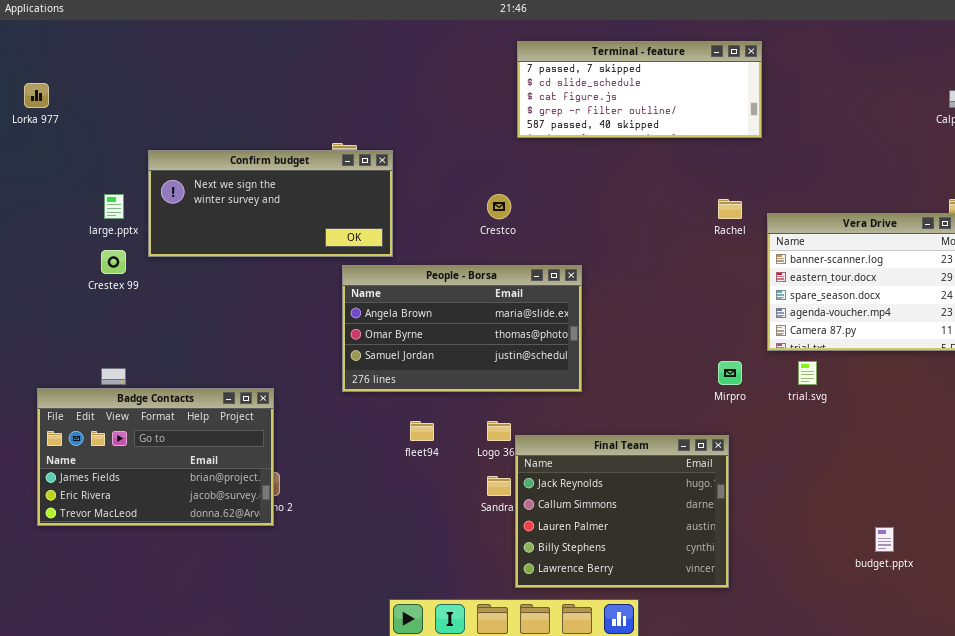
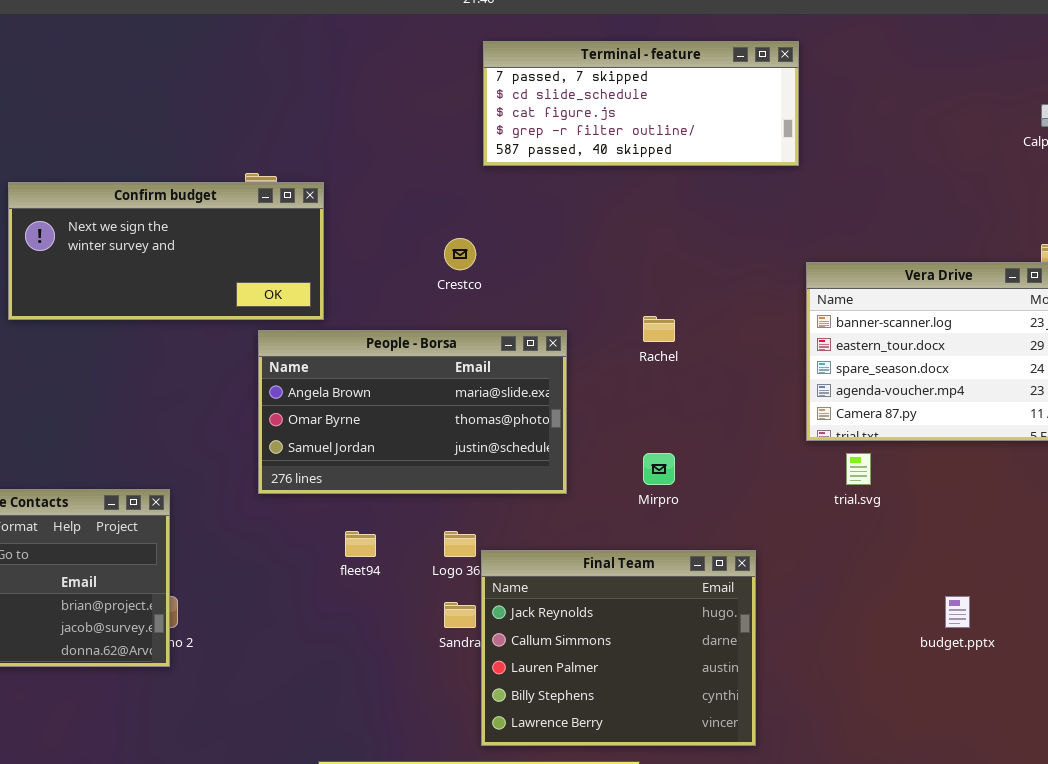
Rachel: [718,199,742,219] -> [643,316,675,342], moved
Mirpro: [718,361,742,385] -> [643,453,675,485], moved
budget.pptx: [875,527,894,552] -> [945,596,970,628], moved

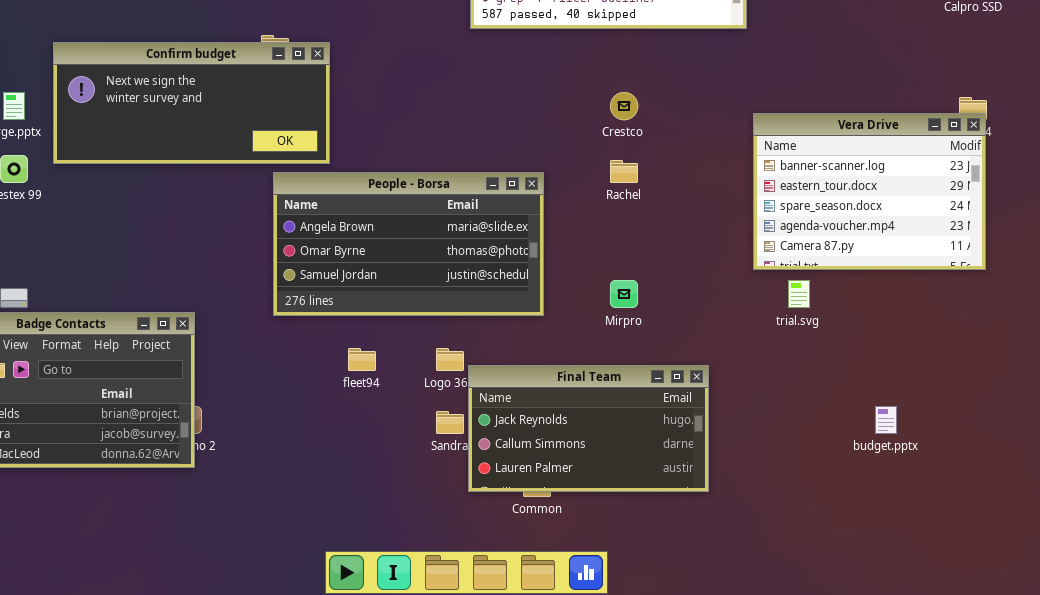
Crestco: [444,238,476,270] -> [610,92,638,120], moved
Final Team: [481,550,756,746] -> [468,365,709,492], resized

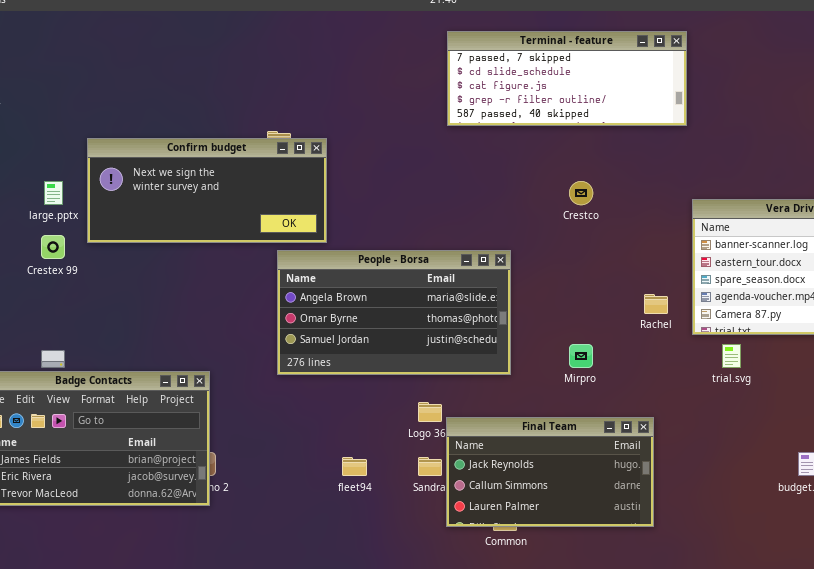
Rachel: [610,160,638,183] -> [644,294,668,314], moved
fleet94: [348,348,376,371] -> [342,457,367,476], moved

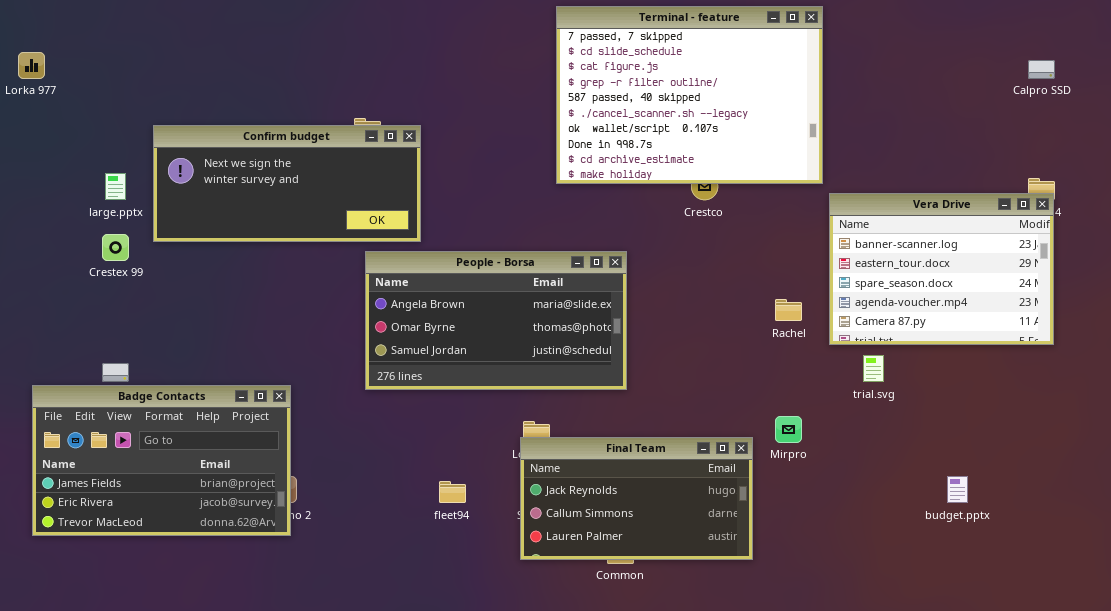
Terminal - feature: [447,31,687,126] -> [556,6,823,184], resized
Mirpro: [569,344,593,368] -> [775,416,802,443], moved
Final Team: [446,417,654,527] -> [520,437,753,560], moved

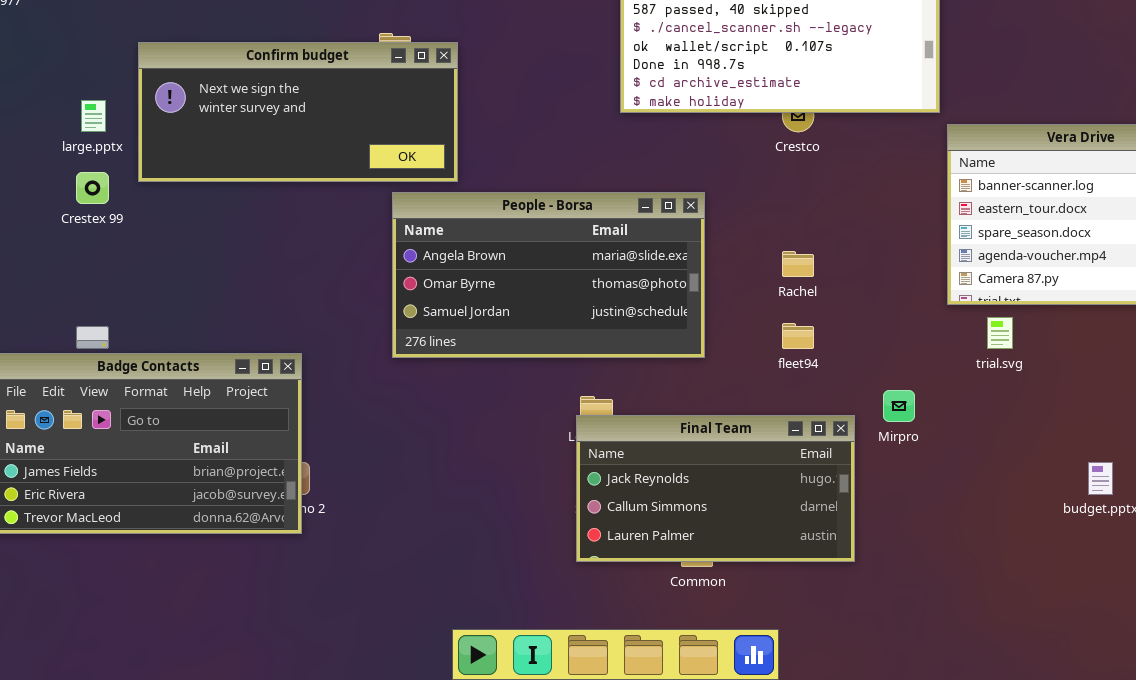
Rachel: [775,299,802,321] -> [782,251,814,277], moved
fleet94: [439,481,466,503] -> [782,323,814,349], moved

